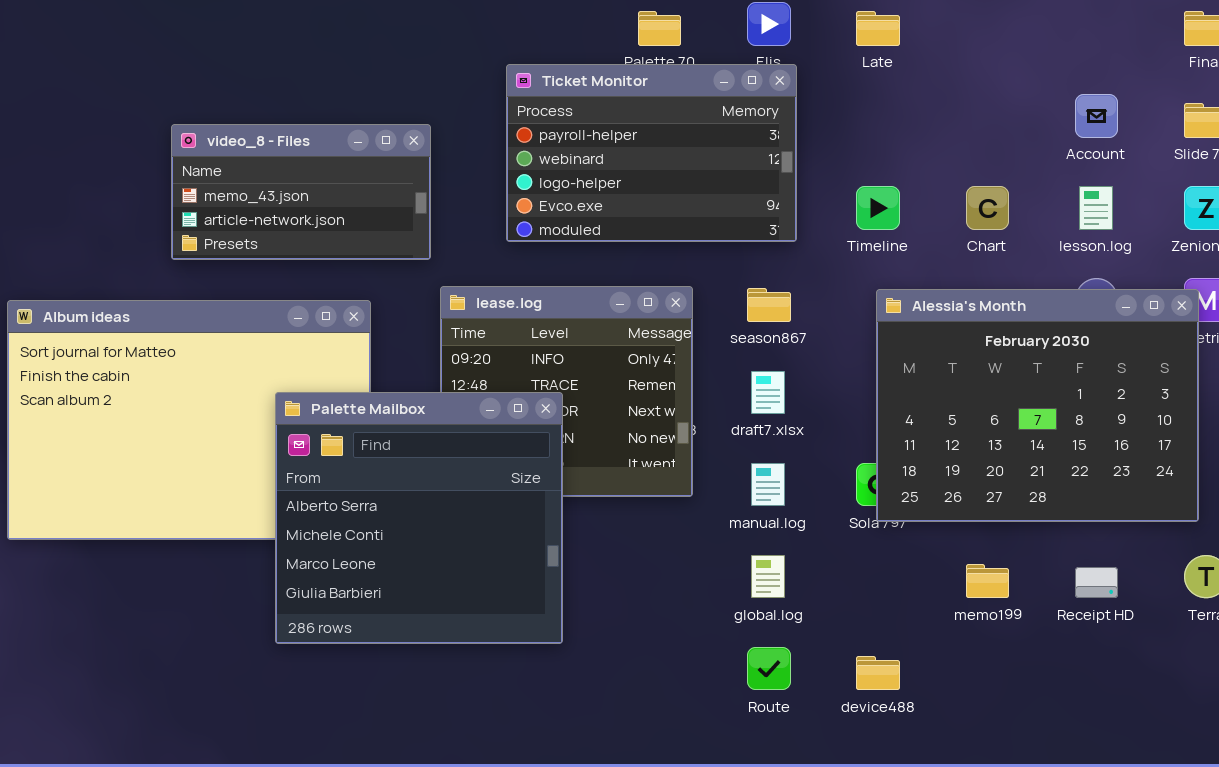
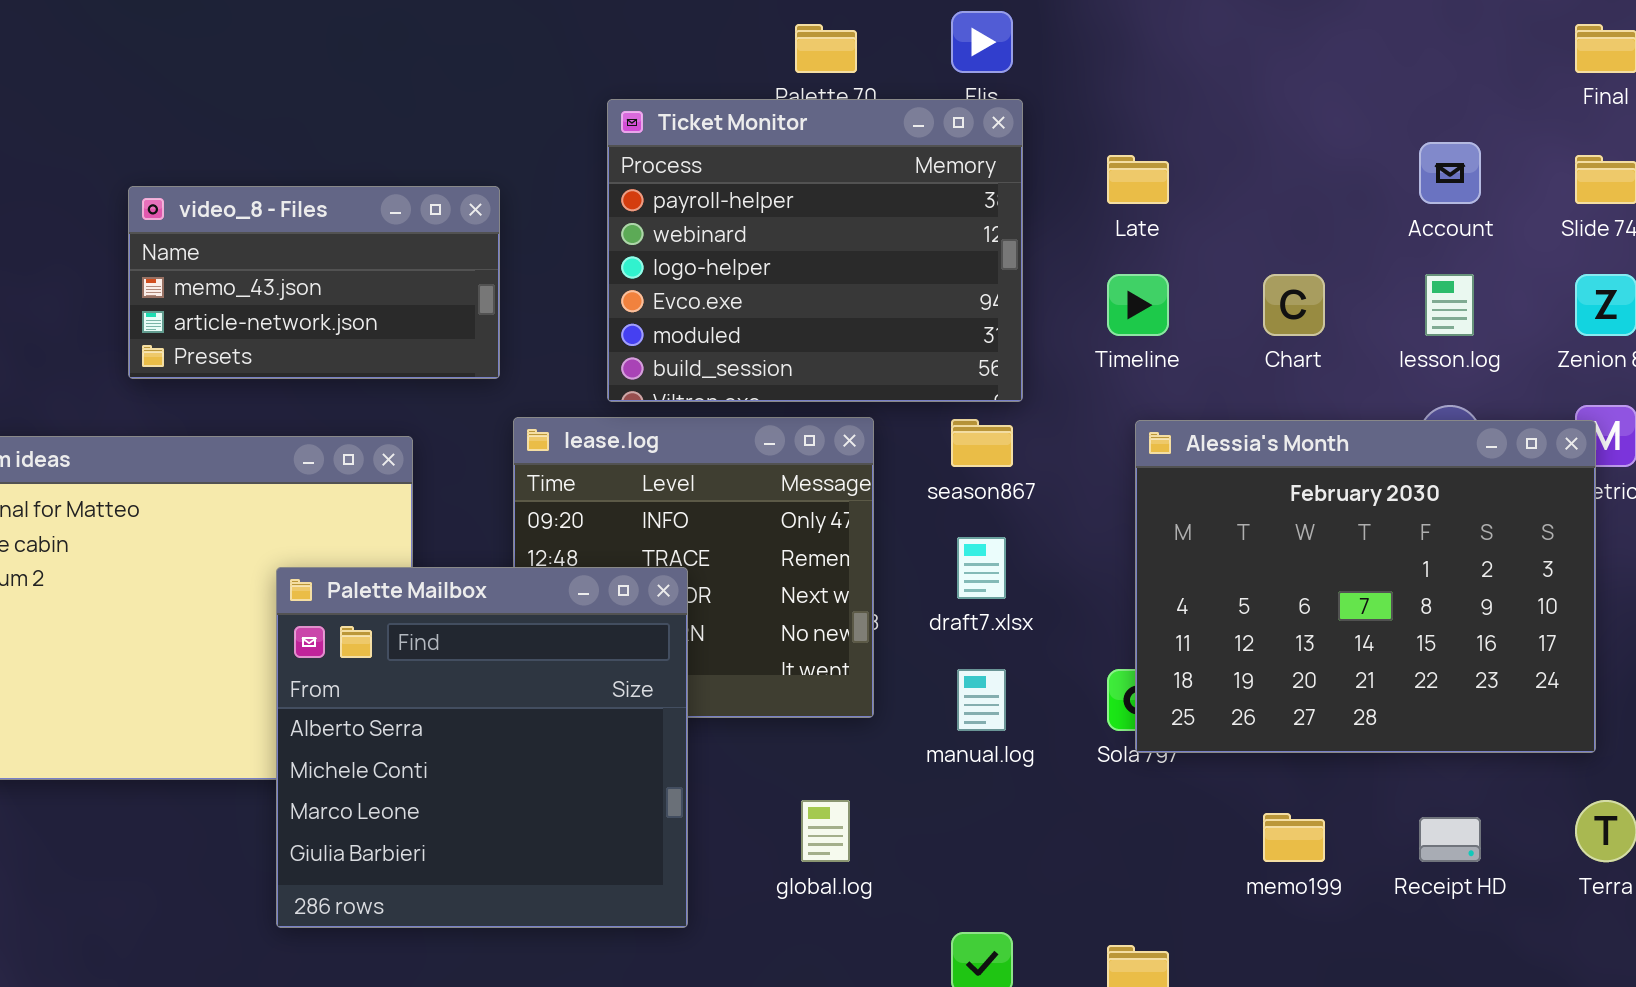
Late: [856,11,900,46] -> [1107,155,1169,204], moved
Ticket Monitor: [506,64,797,242] -> [607,99,1023,402], resized
global.log: [751,555,785,598] -> [801,800,850,862], moved

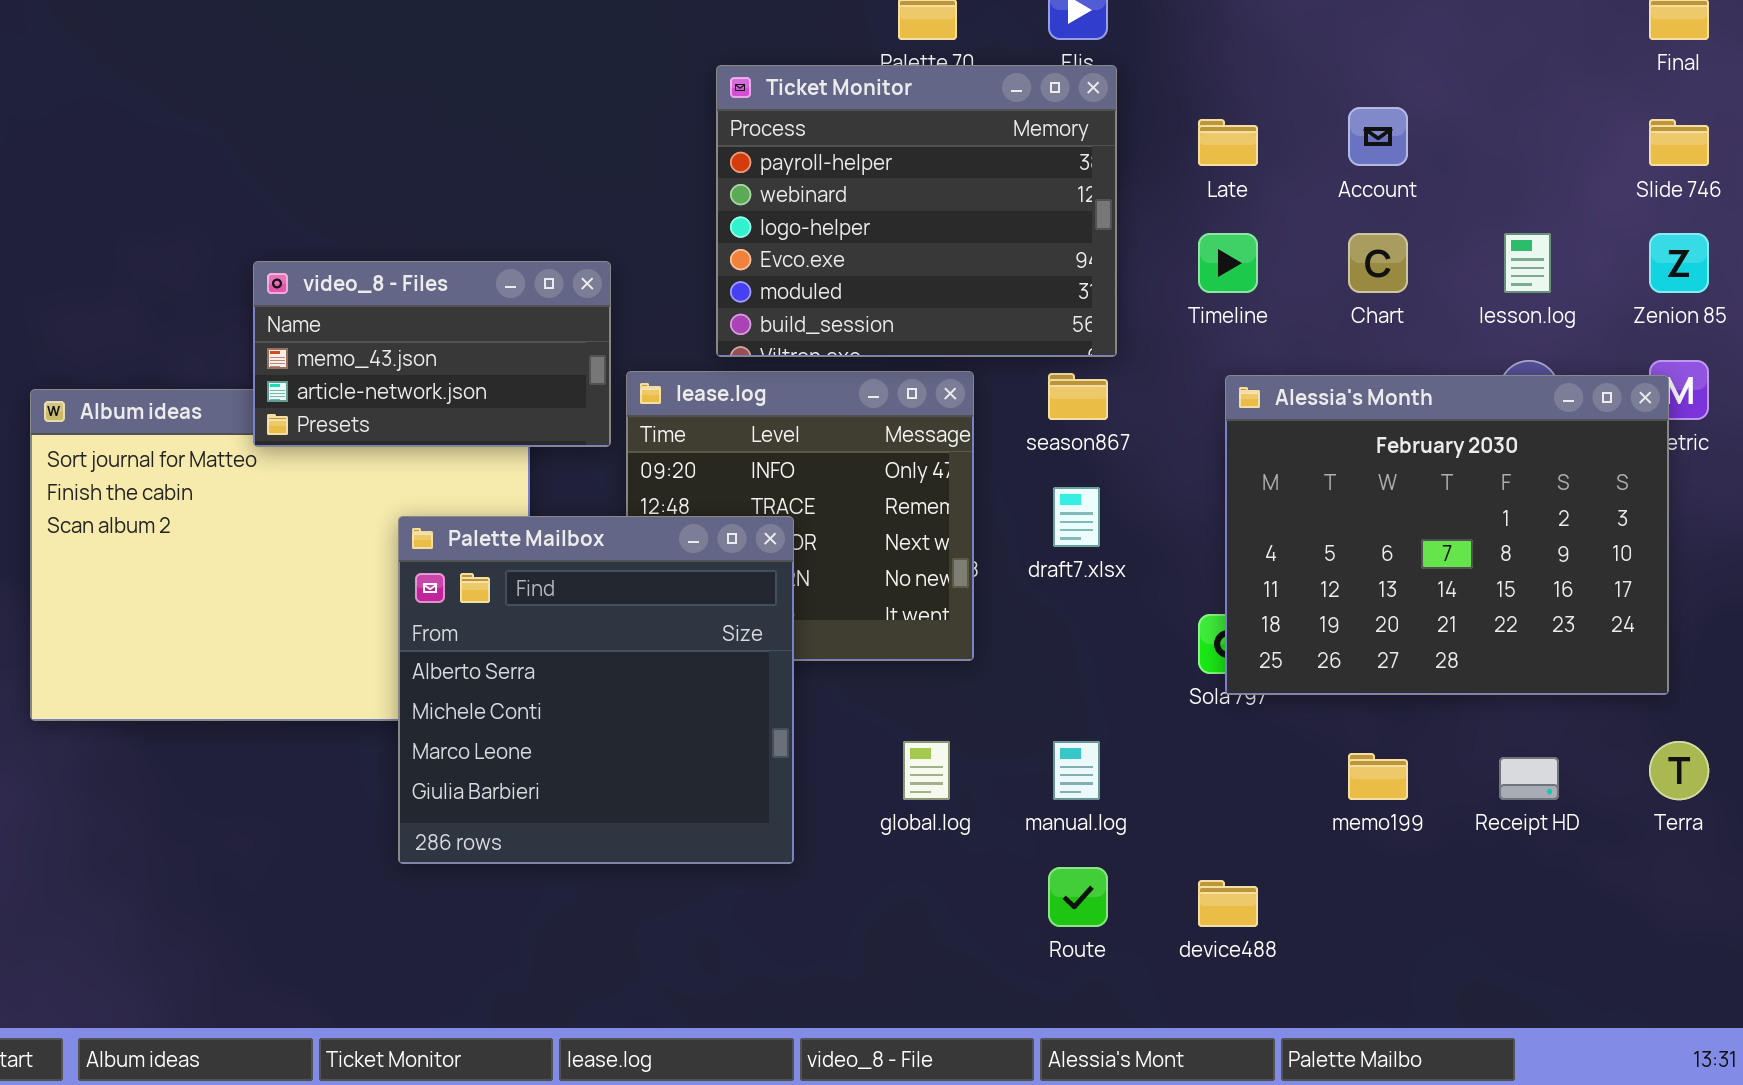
Account: [1419,142,1481,204] -> [1348,107,1408,166], moved
video_8 - Files: [128,186,500,379] -> [253,261,611,447], moved
manual.log: [957,669,1006,731] -> [1053,741,1100,800], moved

